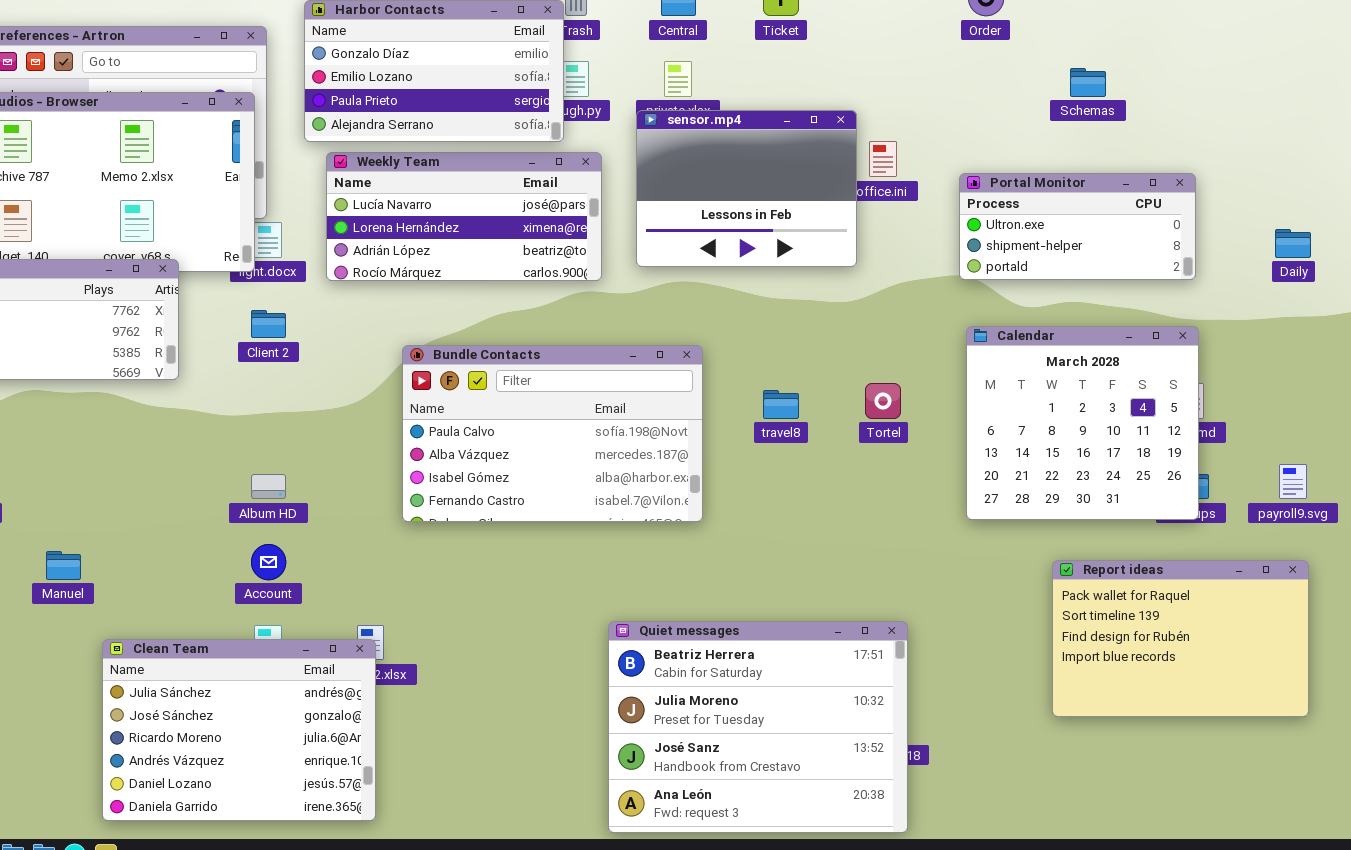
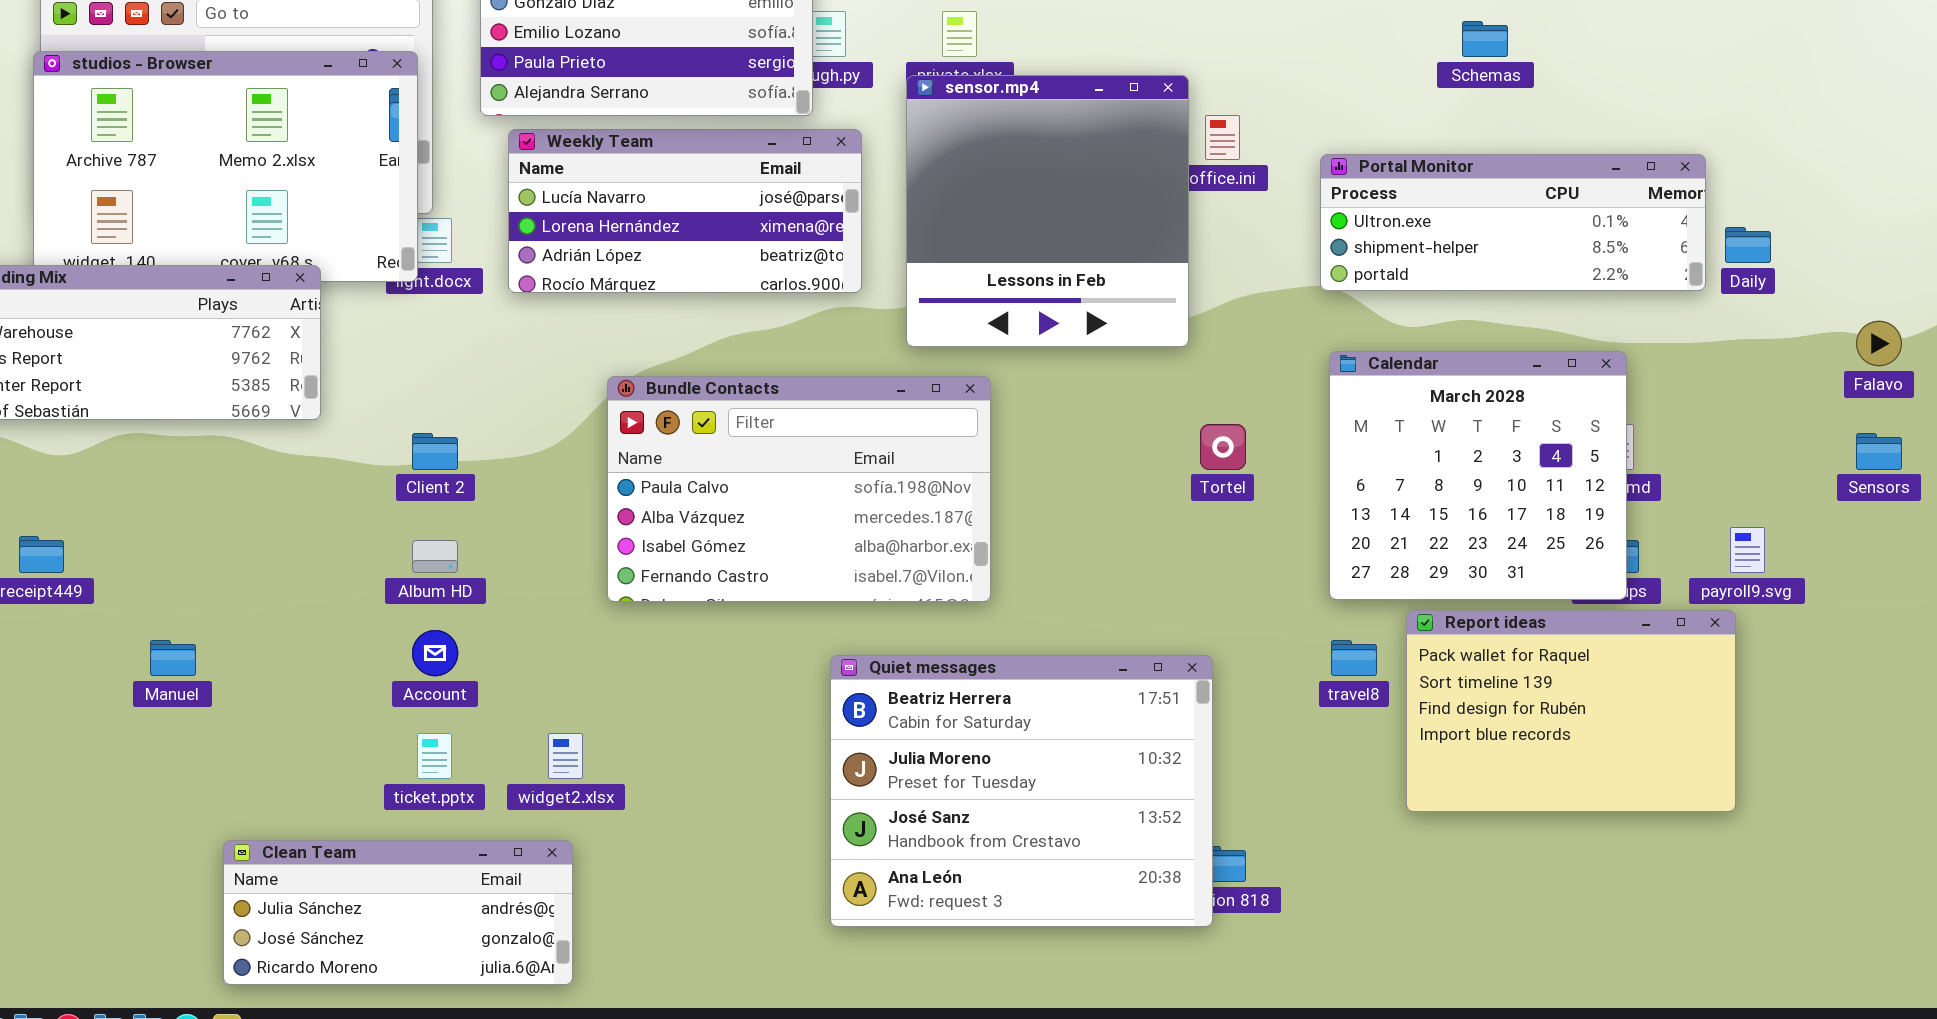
sensor.mp4: [636,110,857,267] -> [906,75,1189,347], resized
Portal Monitor: [959,173,1196,280] -> [1320,154,1706,291], resized
Client 2: [251,310,286,338] -> [412,433,458,470], moved
travel8: [763,390,799,419] -> [1331,640,1377,676], moved
Report ideas: [1052,560,1309,717] -> [1406,610,1736,812], moved
Quiet messages: [608,621,908,833] -> [830,655,1213,927], moved
Clean Team: [102,639,376,821] -> [223,840,573,985], resized

